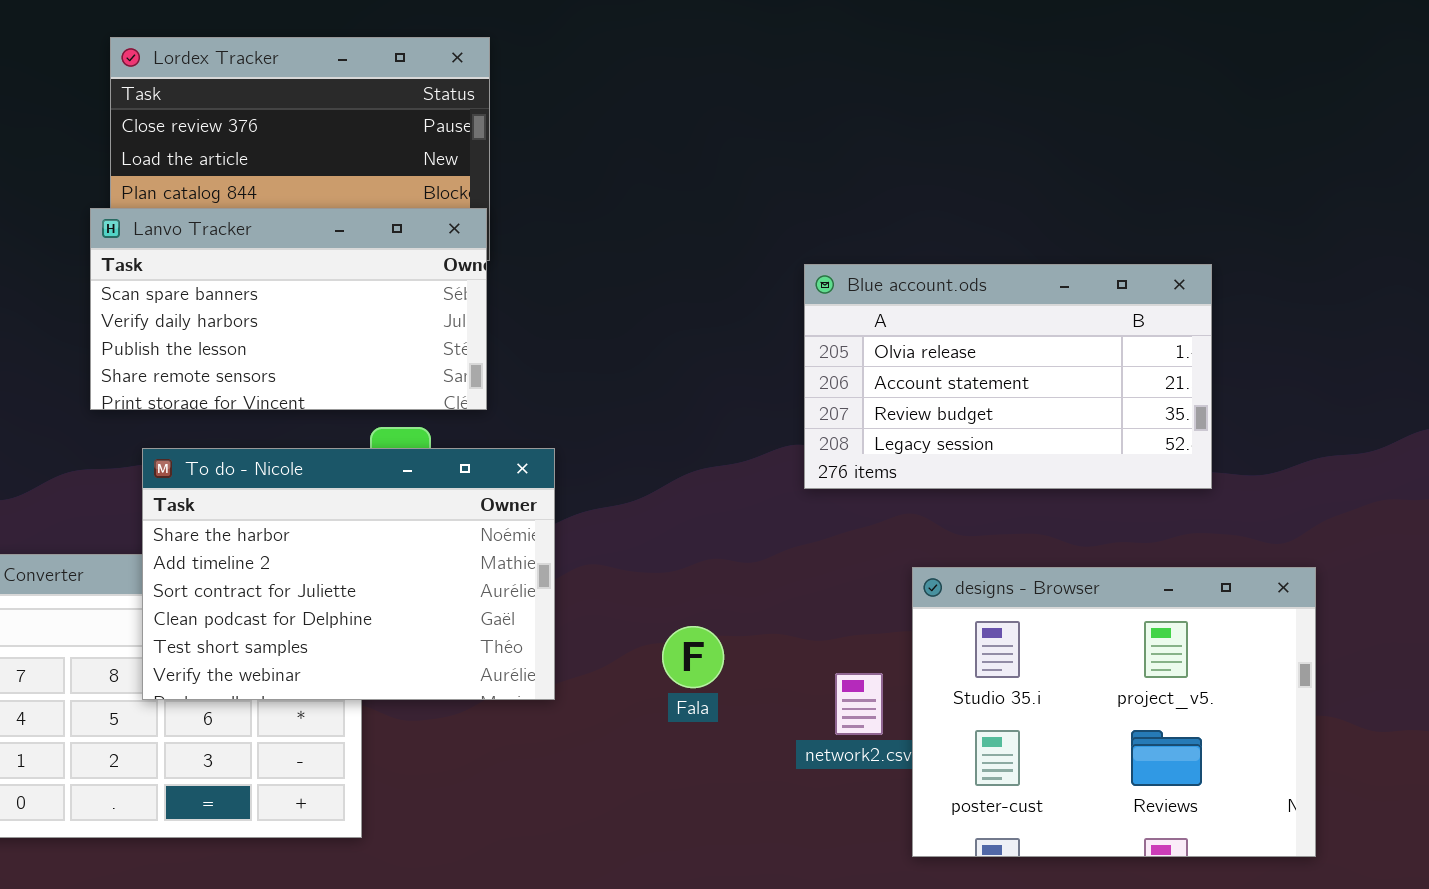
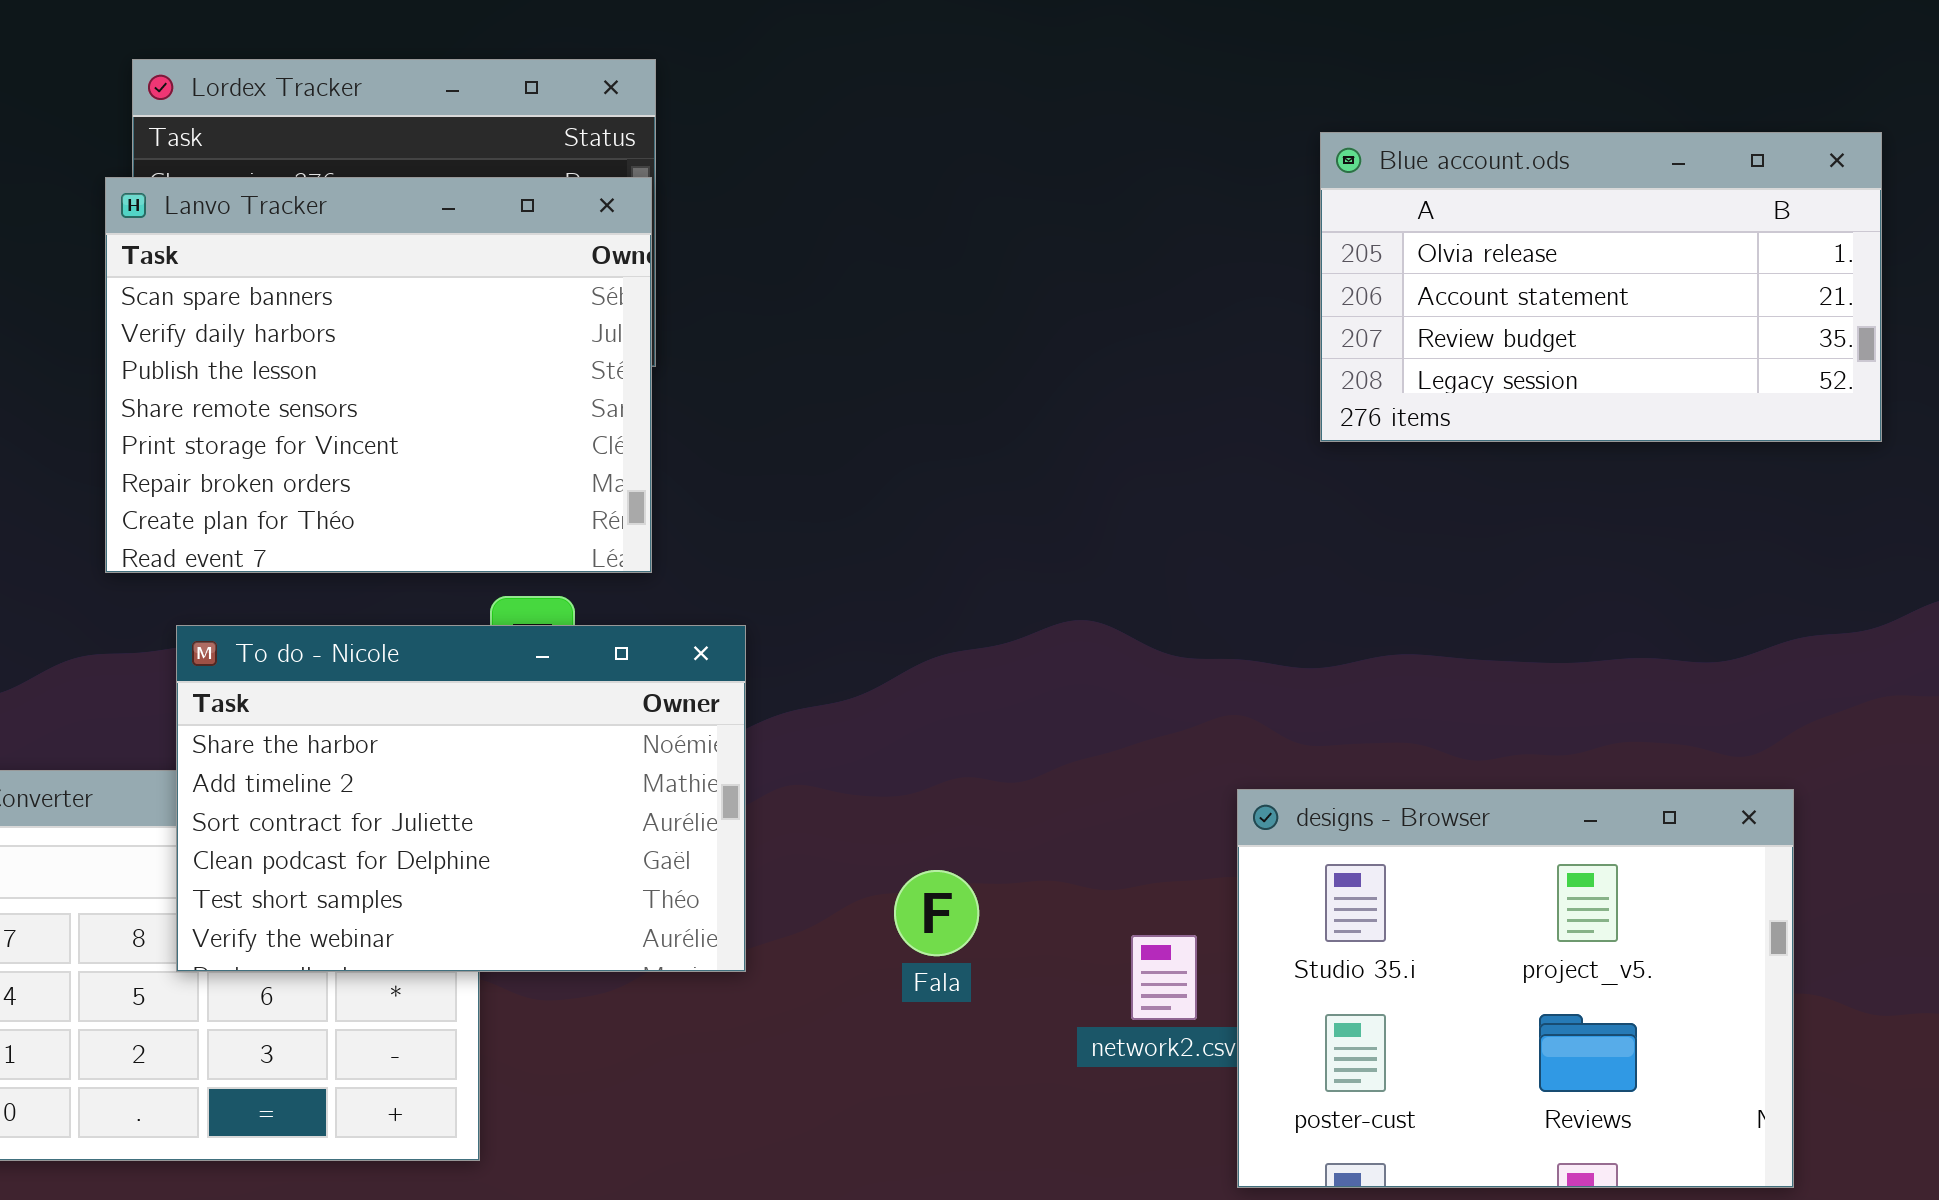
Lanvo Tracker: [90,208,487,410] -> [105,177,652,573], resized
Blue account.ods: [804,264,1212,489] -> [1320,132,1882,442], moved

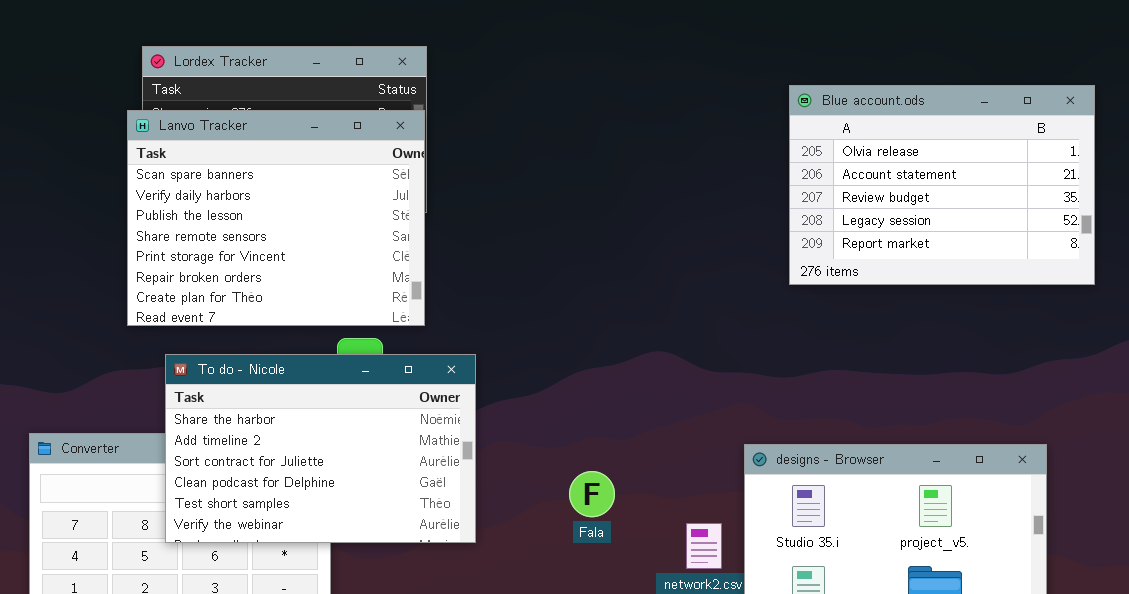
Blue account.ods: [1320,132,1882,442] -> [789,85,1095,285], resized
Fala: [894,870,979,956] -> [569,471,615,517], moved

